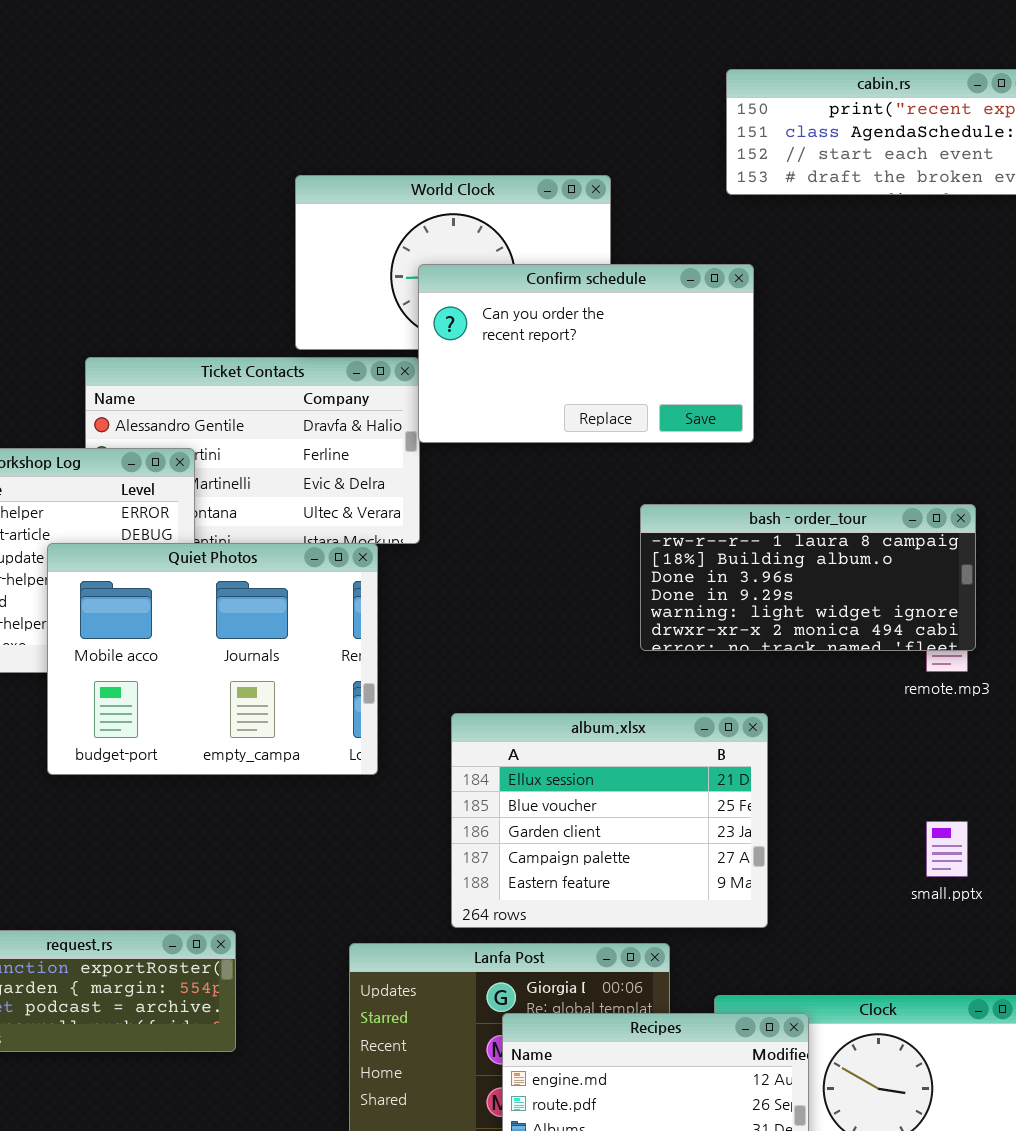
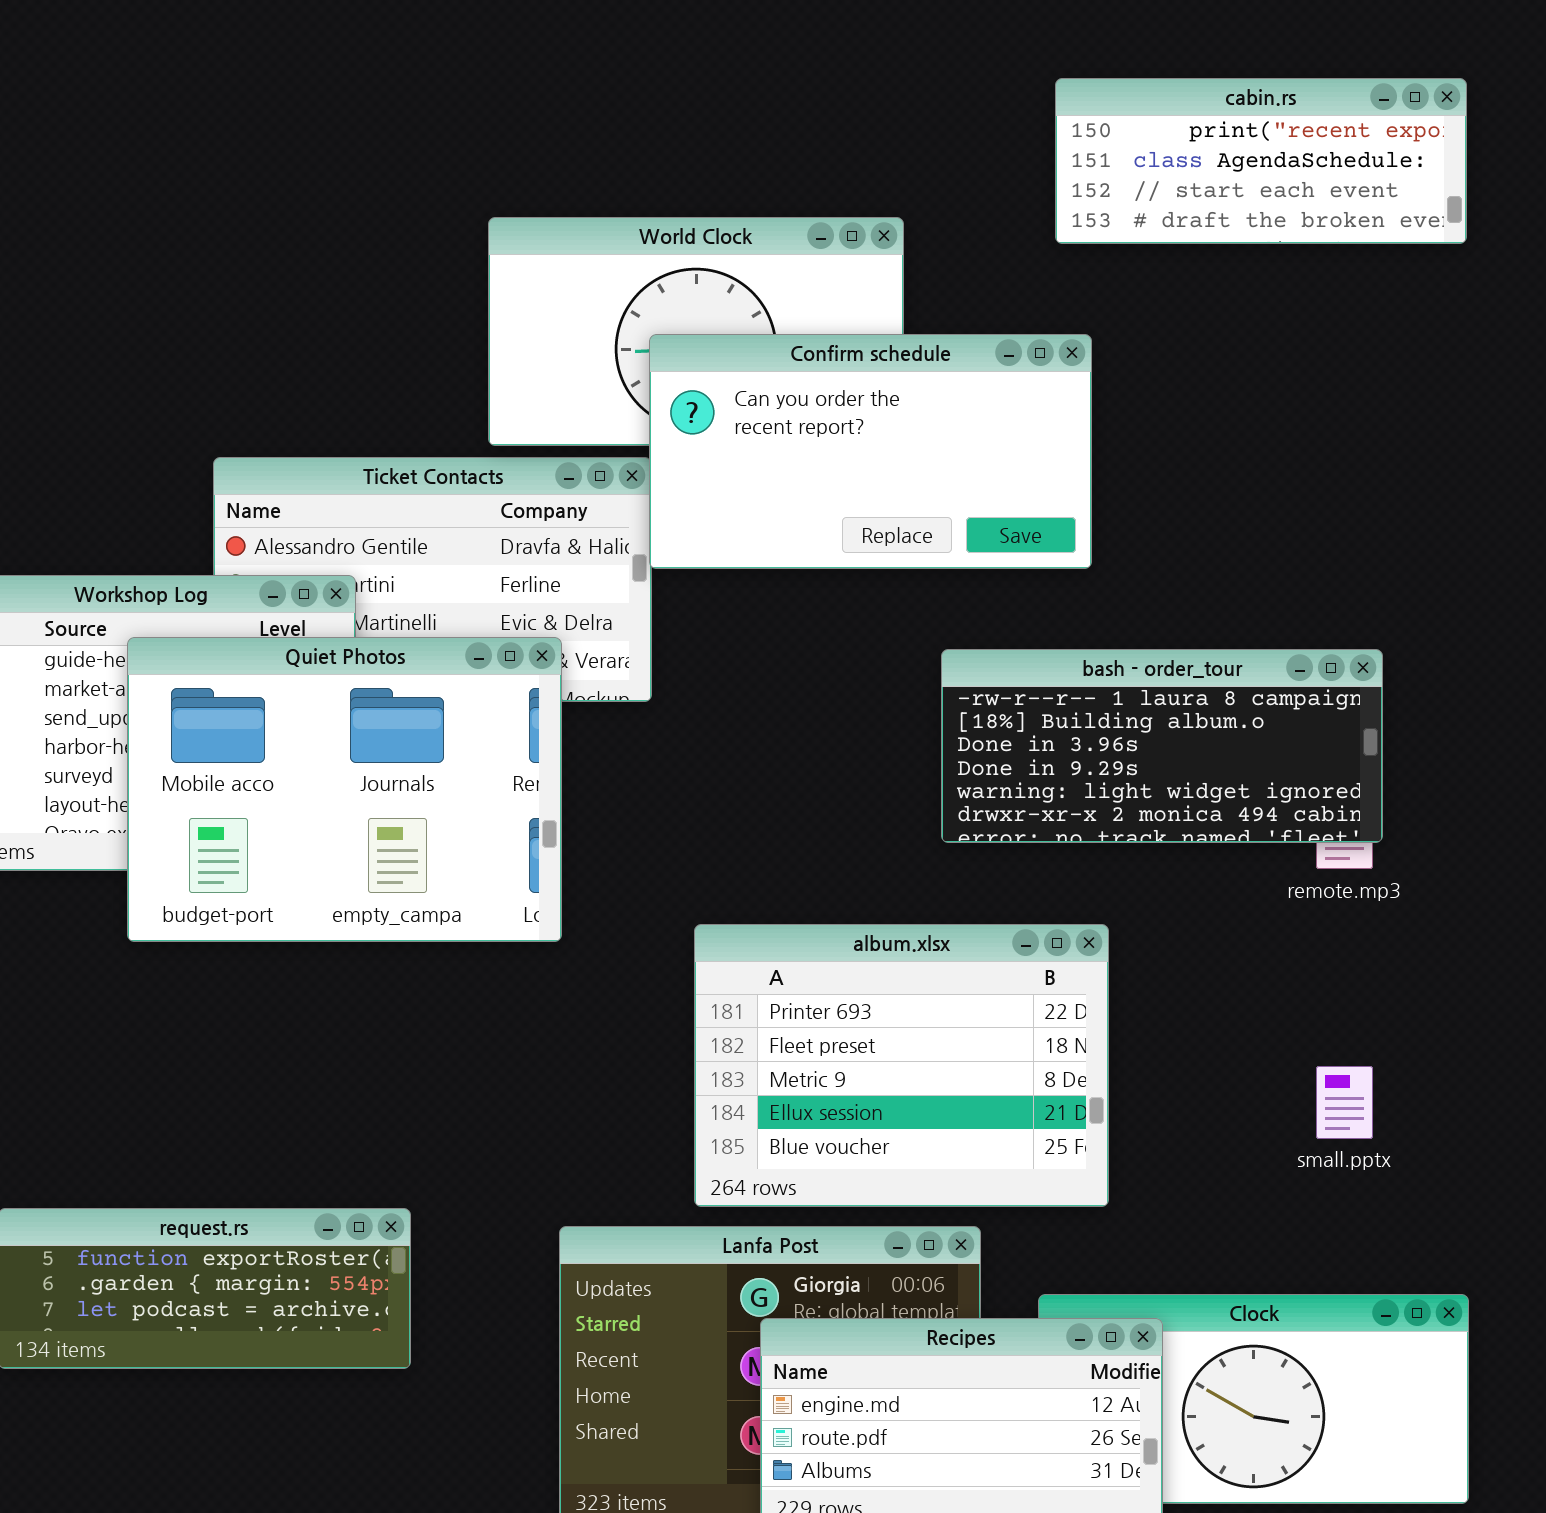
Quiet Photos: [47,543,378,775] -> [127,637,562,942], moved
album.xlsx: [451,713,768,928] -> [694,924,1109,1207], scrolled up 3 rows

